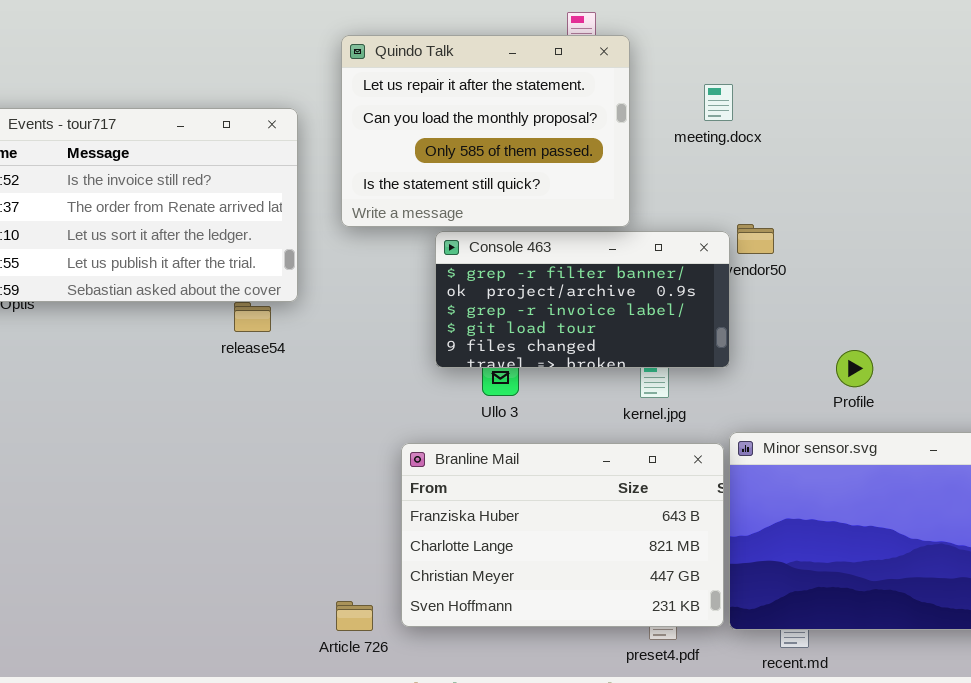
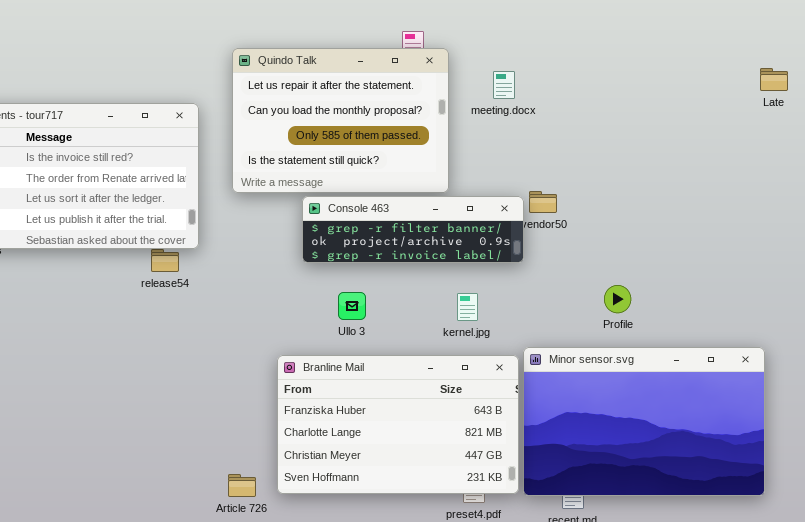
meeting.docx: [704,84,733,121] -> [493,71,515,99], moved
Console 463: [435,231,730,368] -> [302,196,524,263], resized

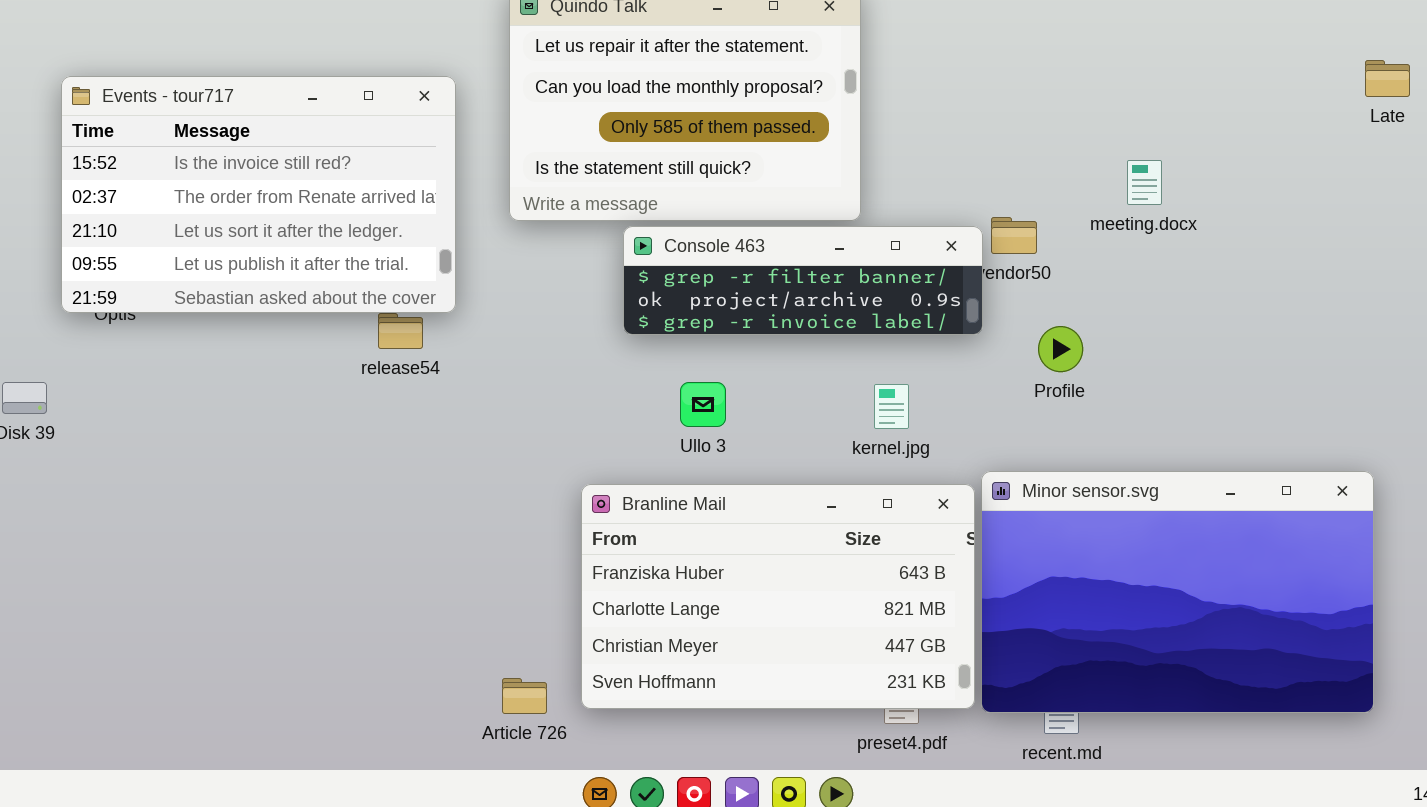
Late: [760,68,788,91] -> [1365,60,1410,97], moved
meeting.docx: [493,71,515,99] -> [1127,160,1162,205], moved
Profile: [604,285,631,313] -> [1038,326,1083,372], moved

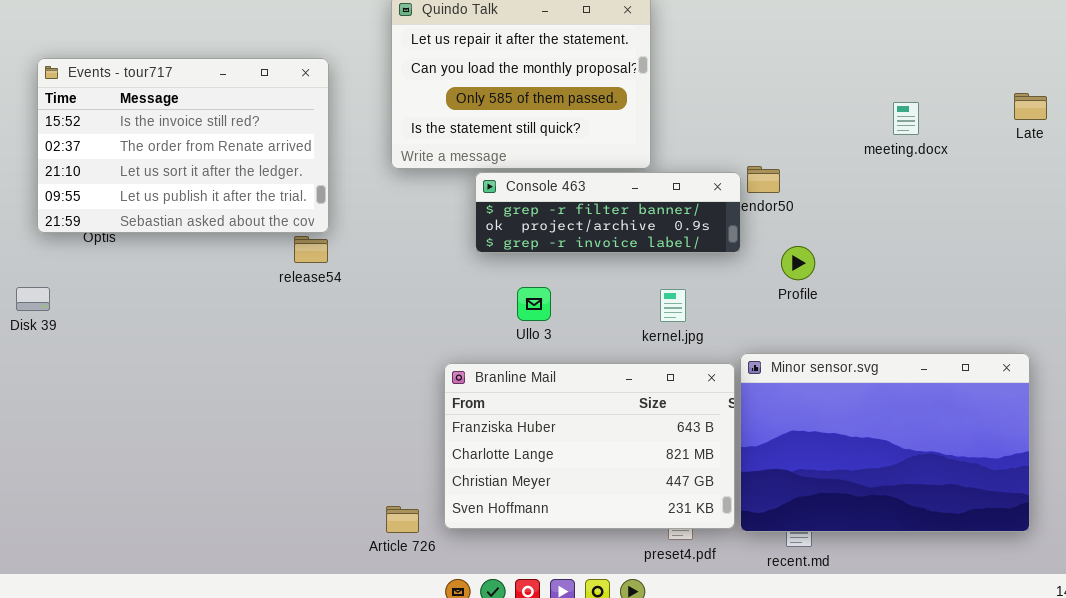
Late: [1365,60,1410,97] -> [1014,93,1047,120], moved
Events - tour717: [61,76,456,313] -> [37,58,329,233], moved
meeting.docx: [1127,160,1162,205] -> [893,102,919,135], moved

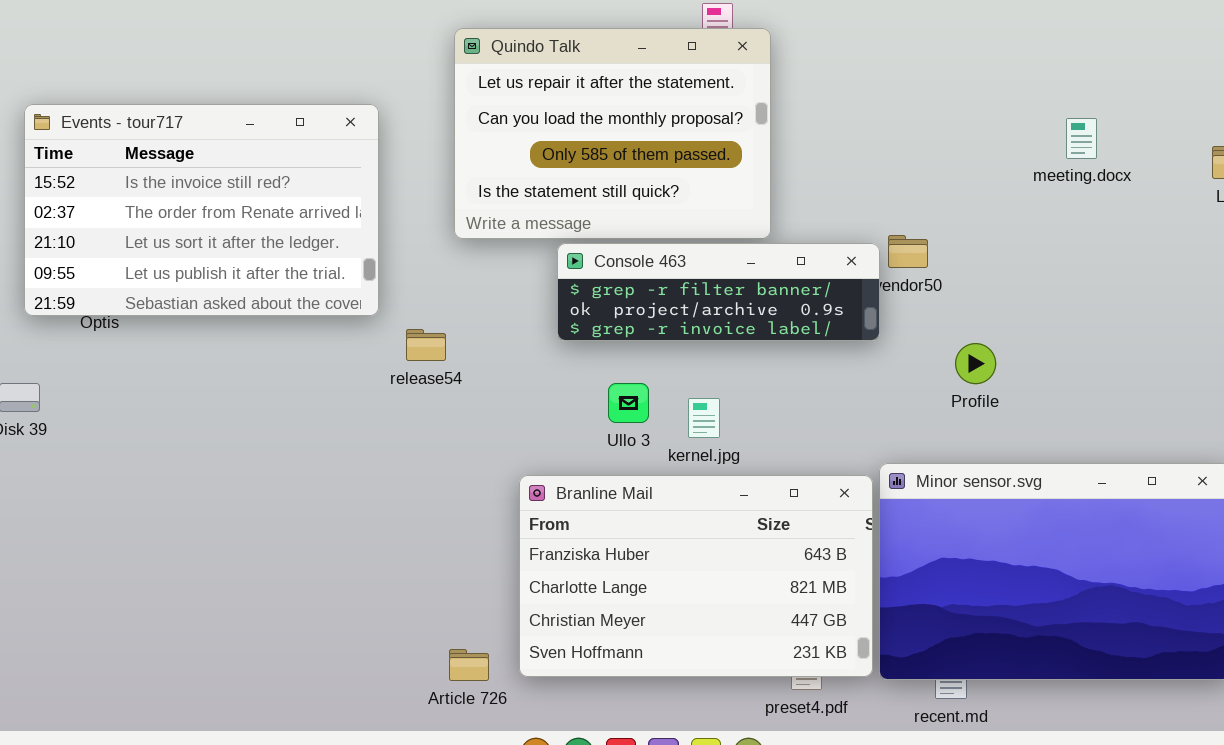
meeting.docx: [893,102,919,135] -> [1066,118,1097,159], moved
release54: [294,236,328,263] -> [406,329,446,361], moved
Profile: [781,246,815,280] -> [955,343,996,384], moved
kernel.jpg: [660,289,686,322] -> [688,398,720,438], moved

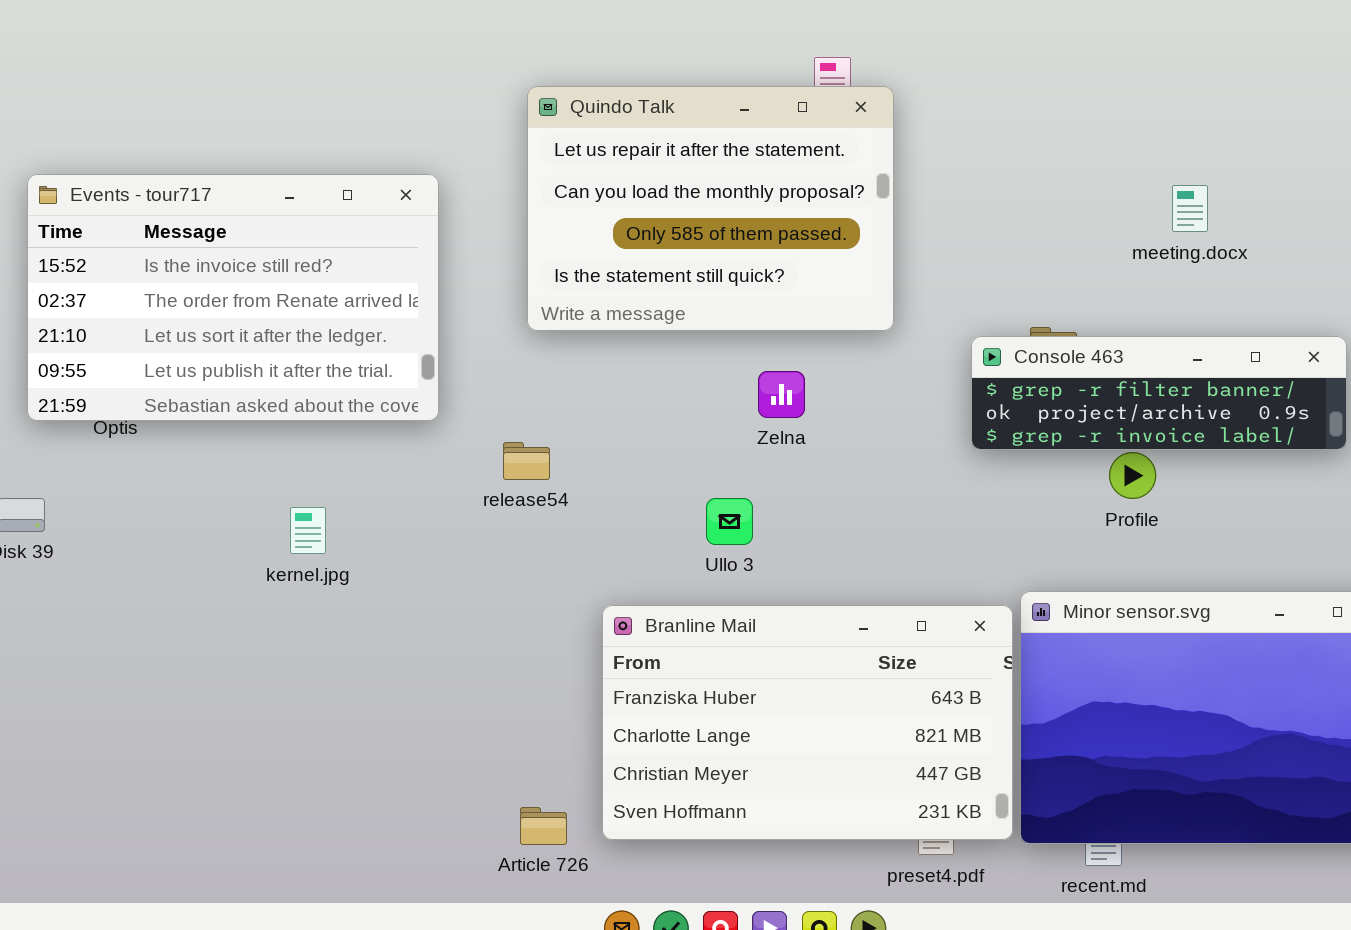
meeting.docx: [1066,118,1097,159] -> [1172,185,1208,232], moved
Console 463: [557,243,880,341] -> [971,336,1347,450], moved
release54: [406,329,446,361] -> [503,442,550,480], moved
kernel.jpg: [688,398,720,438] -> [290,507,326,554], moved

